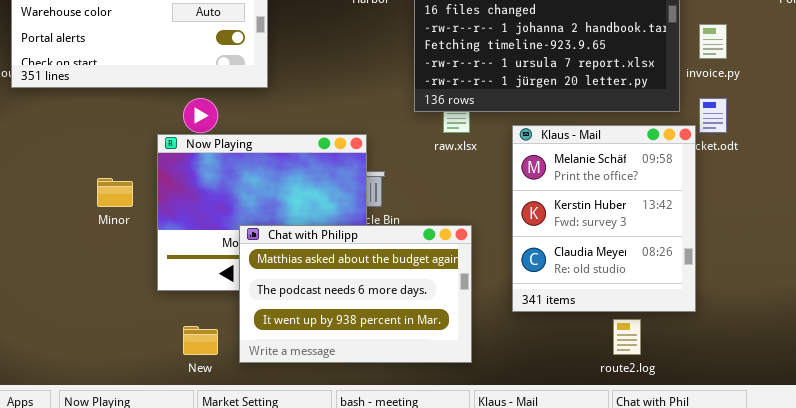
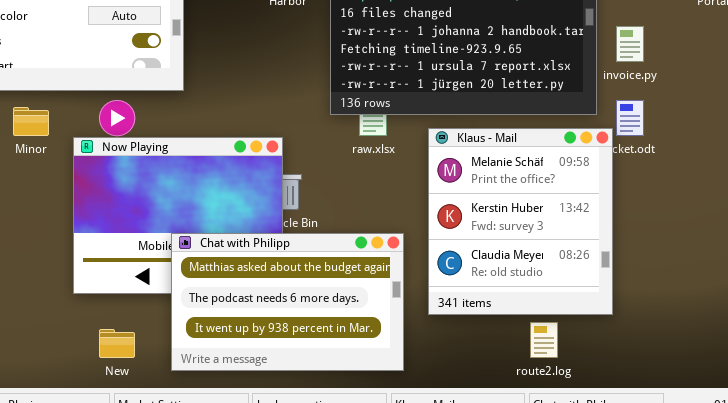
Minor: [97,178,133,207] -> [13,107,49,136], moved
Chat with Philipp: [239,225,472,363] -> [171,233,404,371], moved

